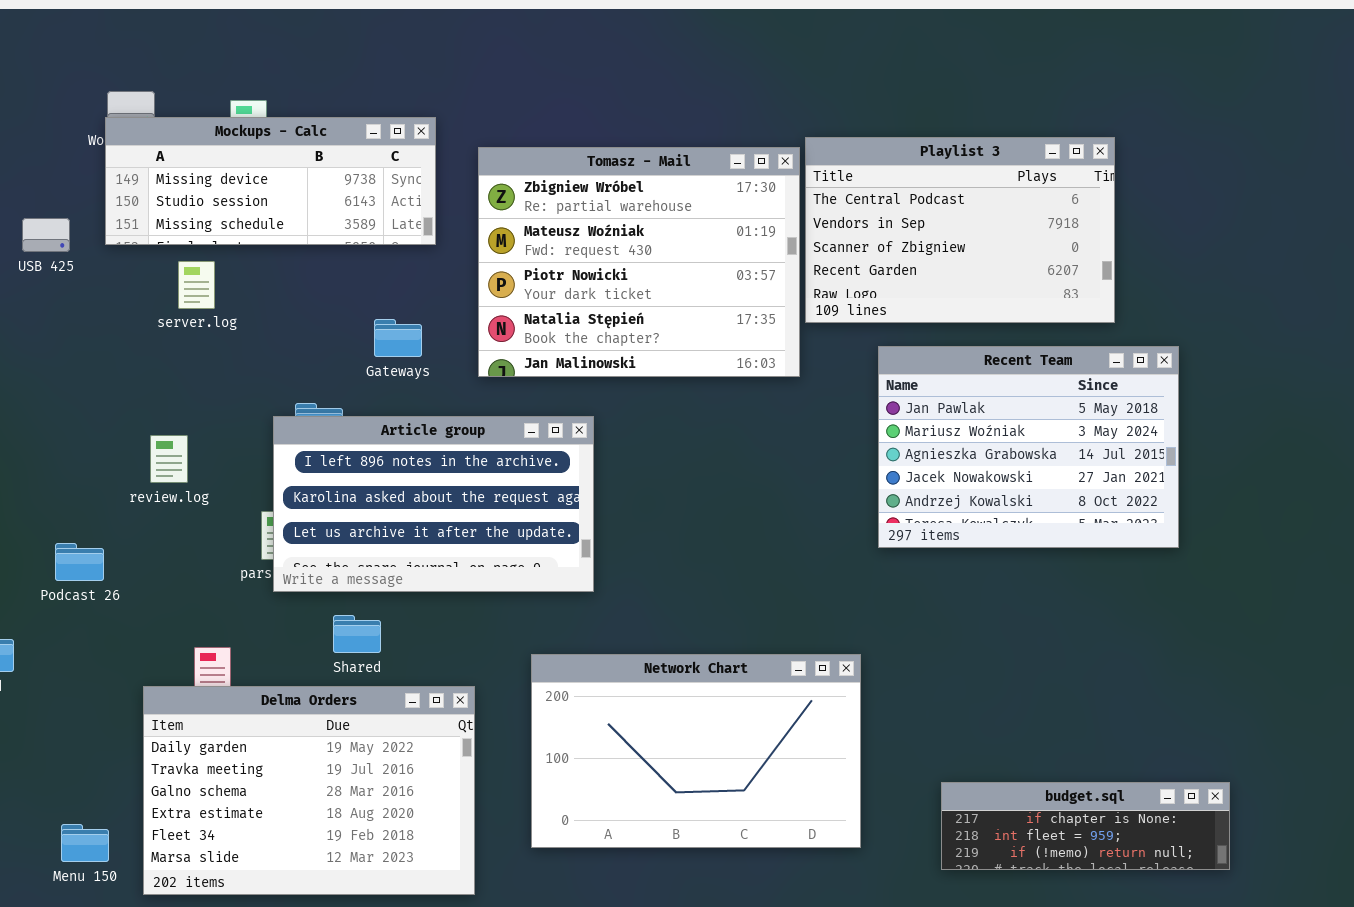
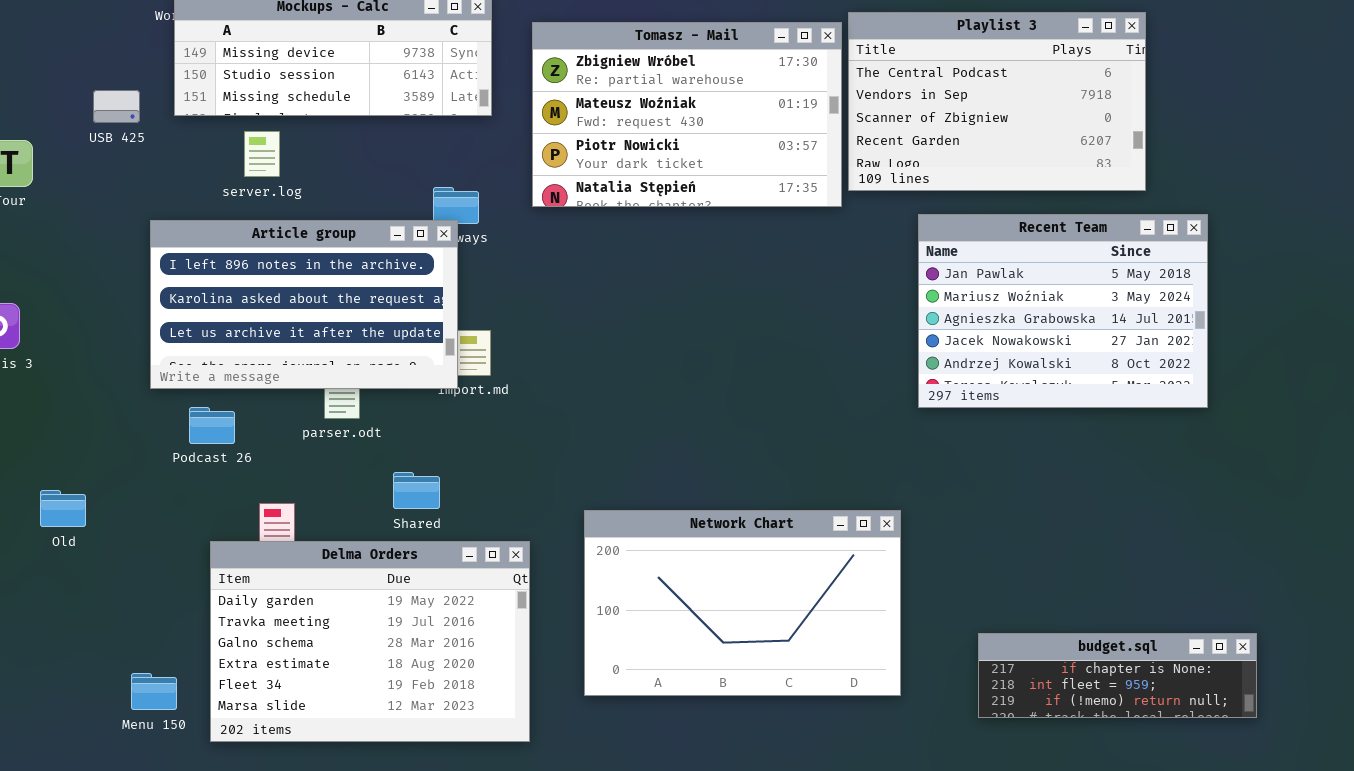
Tomasz - Mail: [478,147,800,377] -> [532,22,842,207], resized
Article group: [273,416,594,592] -> [150,220,458,389], moved
Podcast 26: [55,543,104,581] -> [189,407,235,444], moved

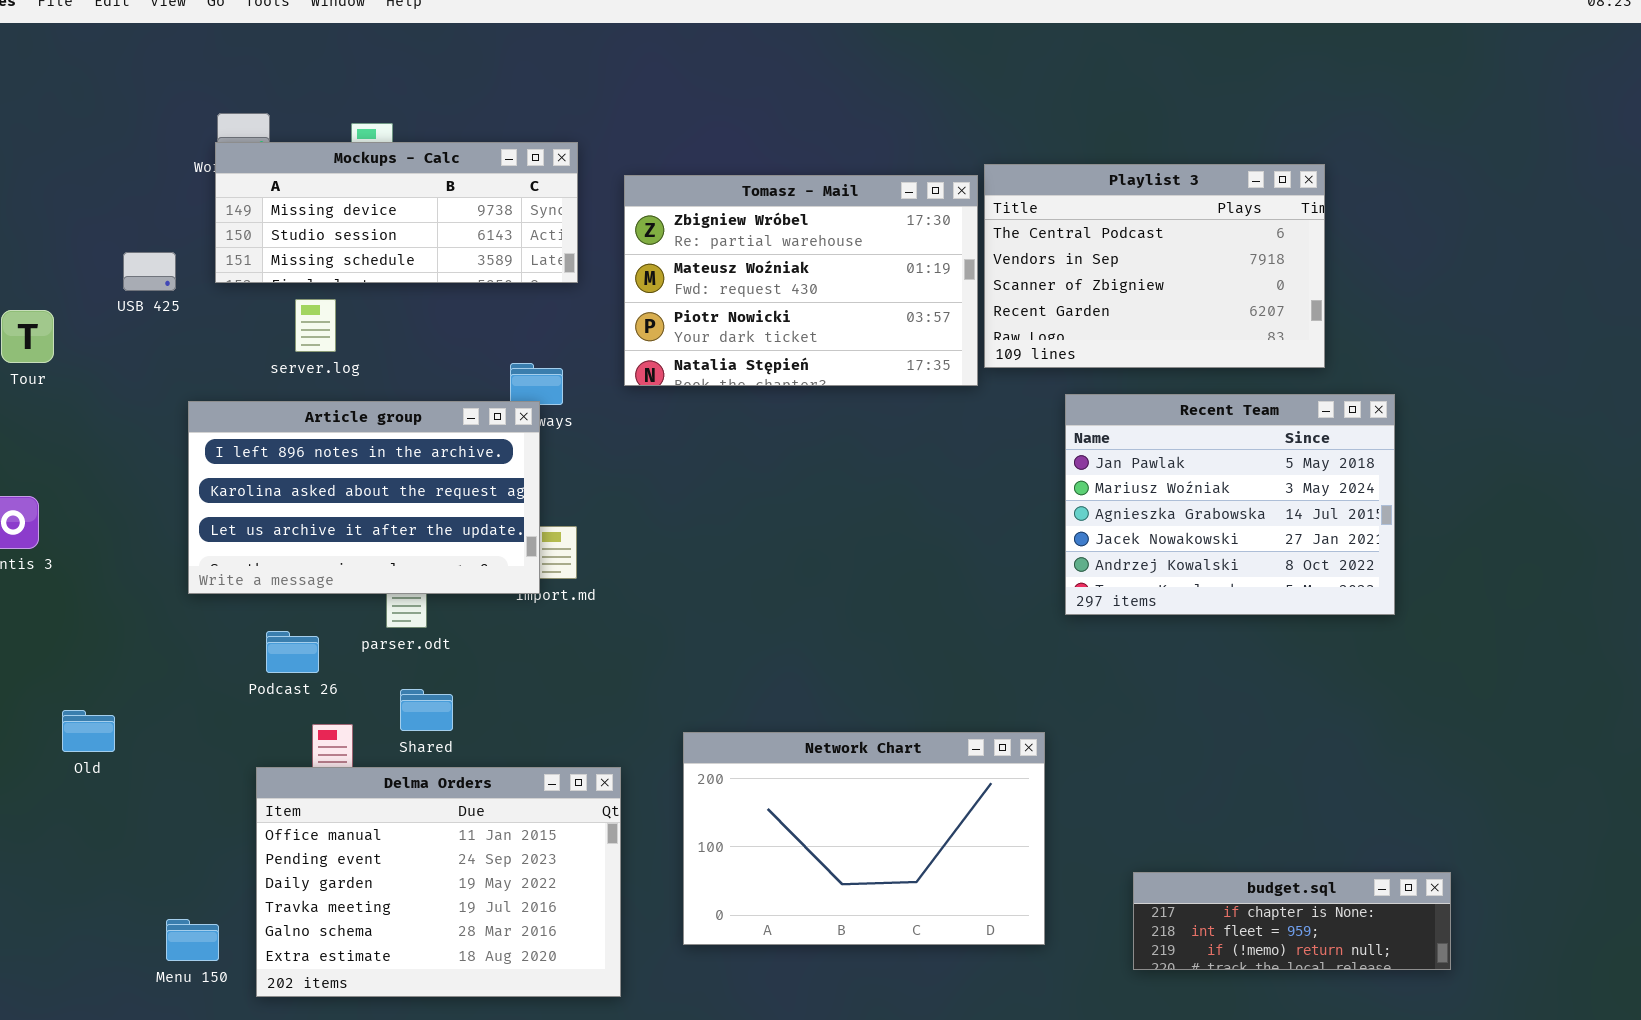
Podcast 26: [189,407,235,444] -> [266,631,319,673], moved
Shared: [393,472,440,509] -> [400,689,453,731], moved
Delma Orders: [210,541,530,742] -> [256,767,621,997], scrolled up 2 rows

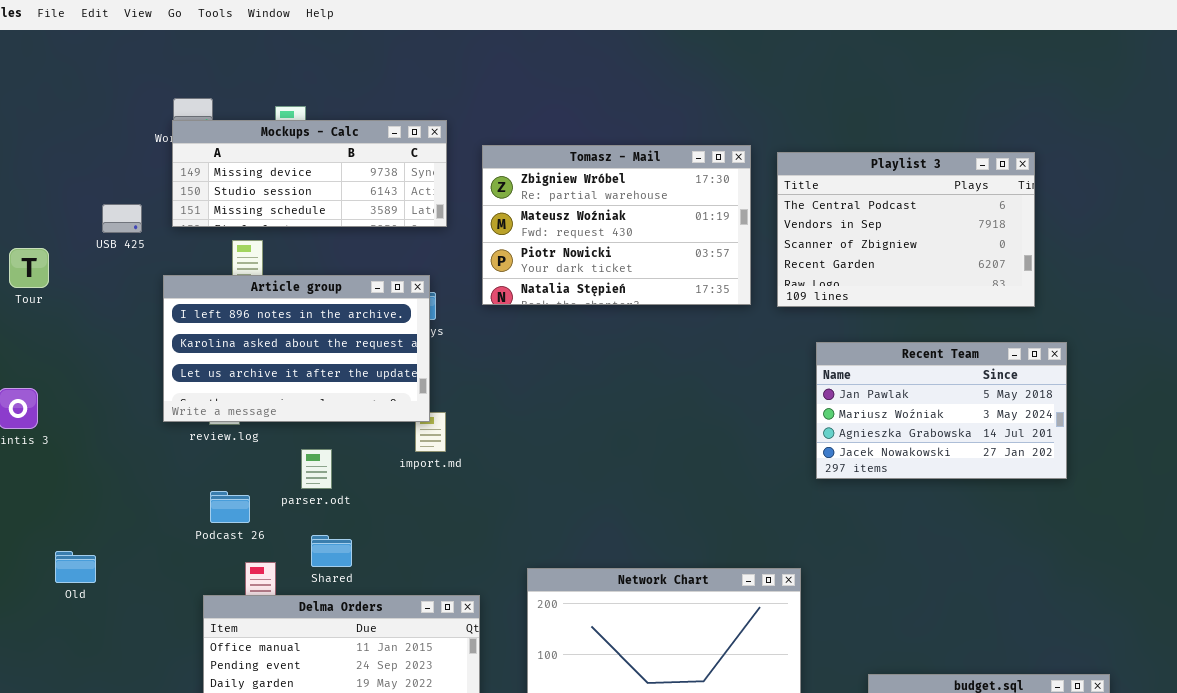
Playlist 3: [984,164,1325,368] -> [777,152,1035,307], moved
Recent Team: [1065,394,1395,615] -> [816,342,1067,479], resized
Article group: [188,401,540,594] -> [163,275,430,422], moved

